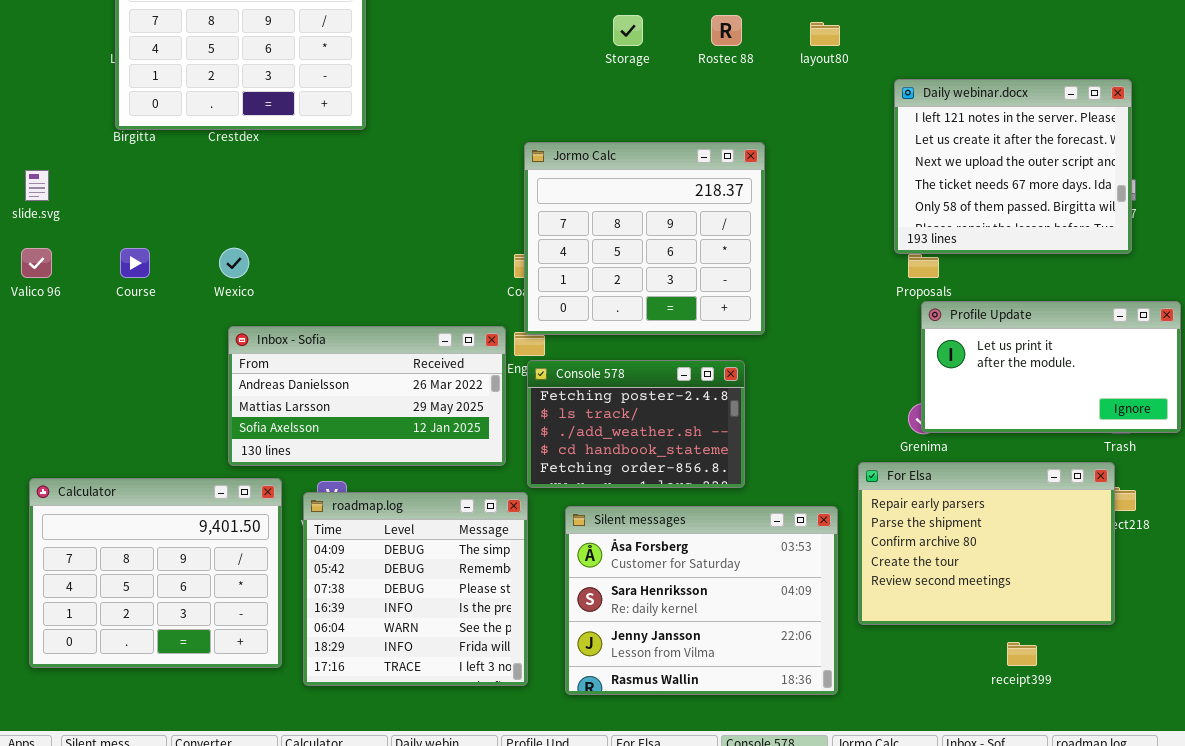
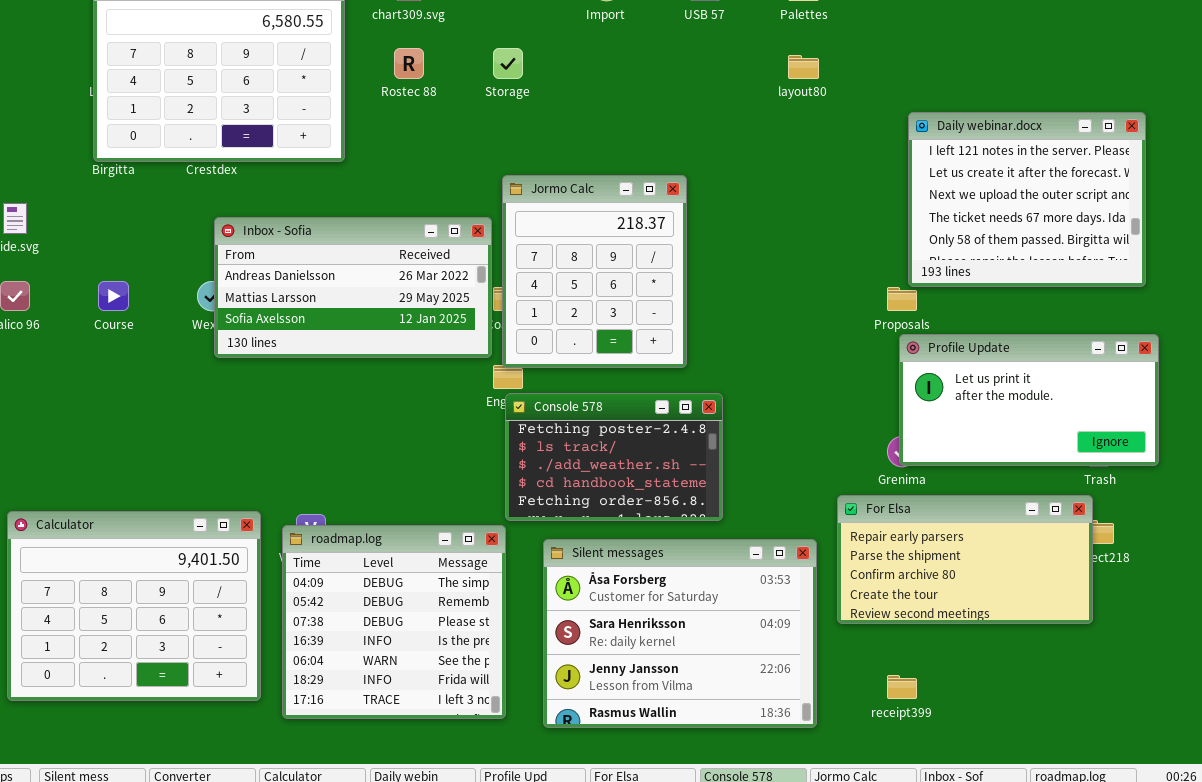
Storage: [613,15,643,46] -> [493,48,523,79], moved
Rostec 88: [711,15,742,46] -> [394,48,424,79], moved
Daily webinar.docx: [894,79,1132,254] -> [908,112,1146,287], moved
Jormo Calc: [524,142,765,335] -> [502,175,687,368], resized
Inbox - Sofia: [228,326,506,466] -> [214,217,492,358], moved
For Elsa: [858,462,1115,625] -> [837,495,1093,624], resized
receipt399: [1007,642,1037,666] -> [887,675,917,699], moved

